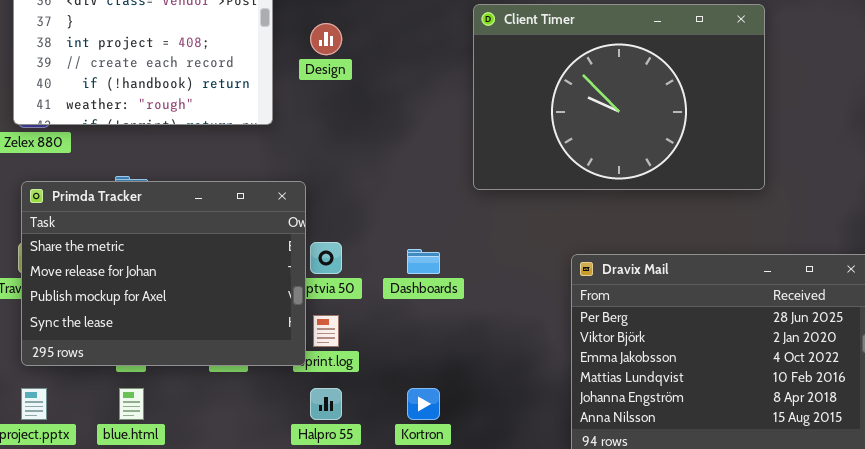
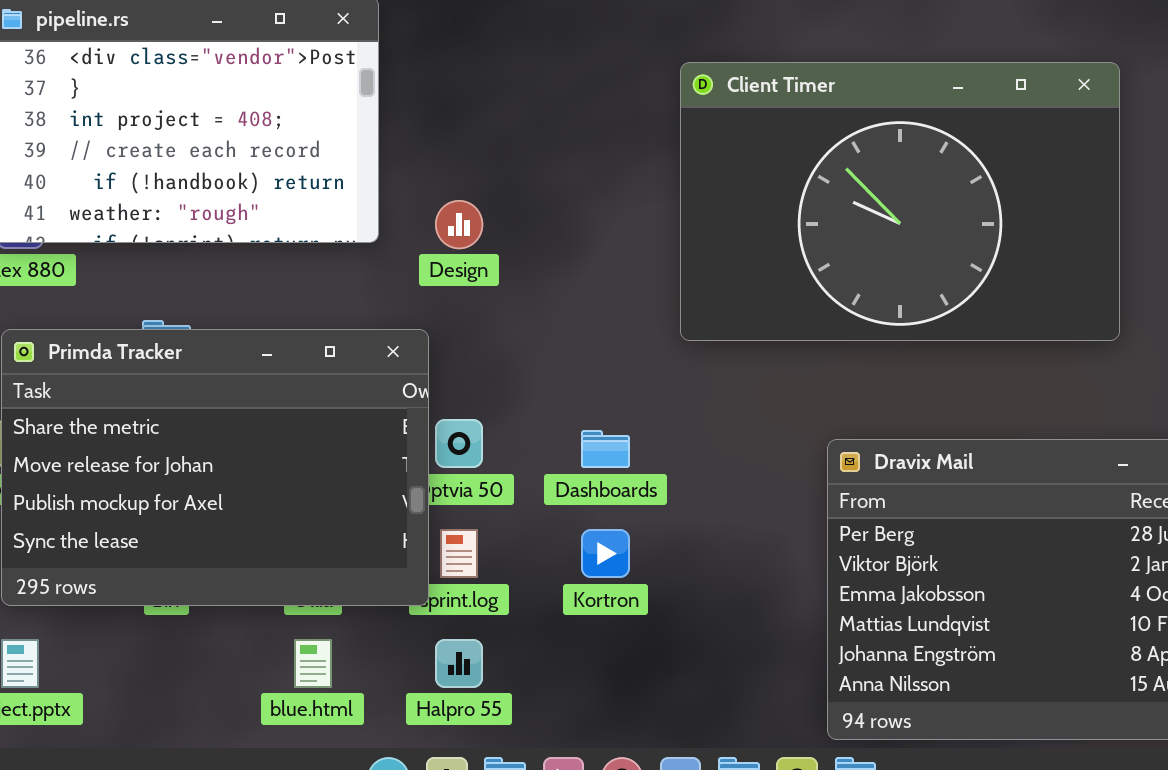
Design: [310,23,342,55] -> [435,200,483,249], moved
blue.html: [119,388,144,420] -> [294,639,332,688], moved
Kortron: [407,388,440,420] -> [581,529,630,578], moved

